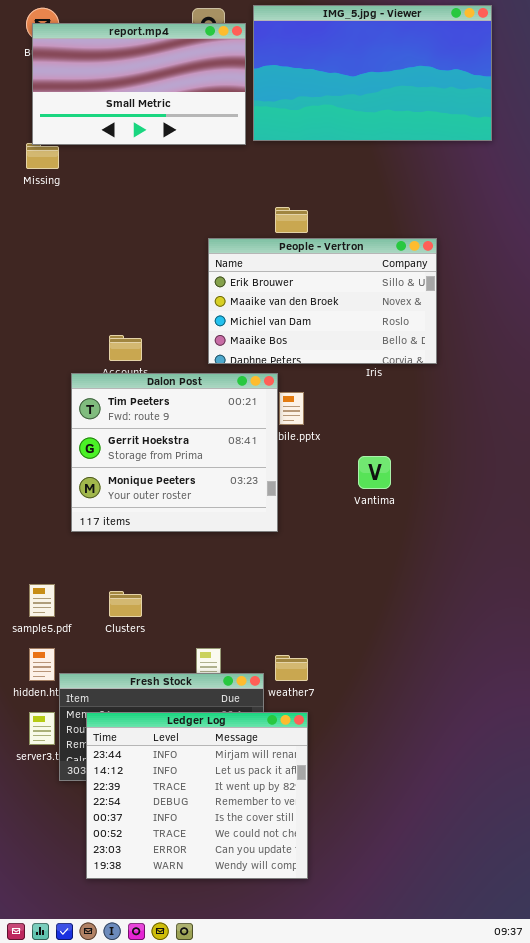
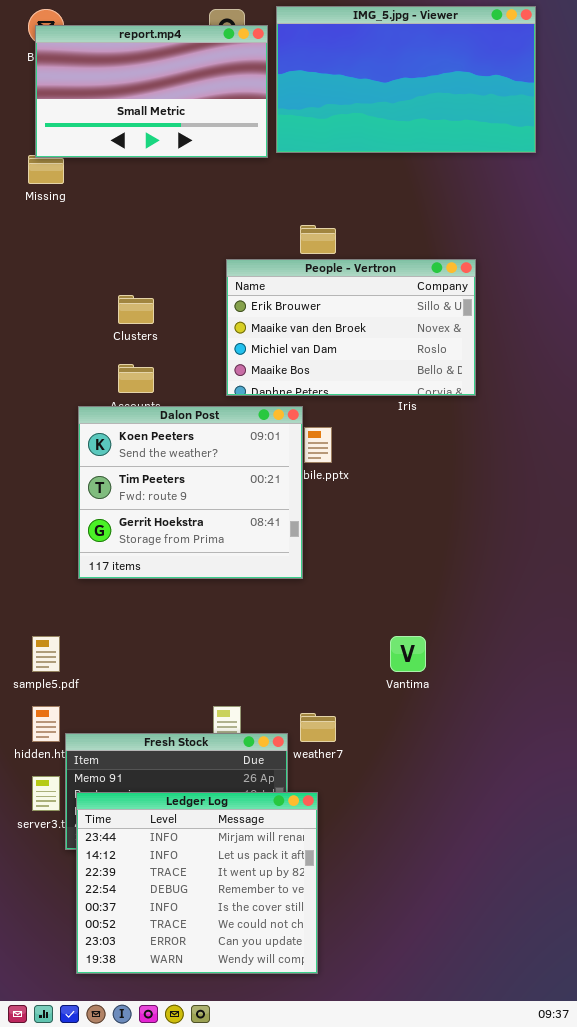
Dalon Post: [71,373,278,532] -> [78,406,303,579], scrolled up 1 row
Vantima: [358,456,391,489] -> [390,636,426,672], moved
Clusters: [109,591,142,617] -> [118,295,154,324], moved
Ledger Log: [86,712,308,879] -> [76,792,318,974], moved

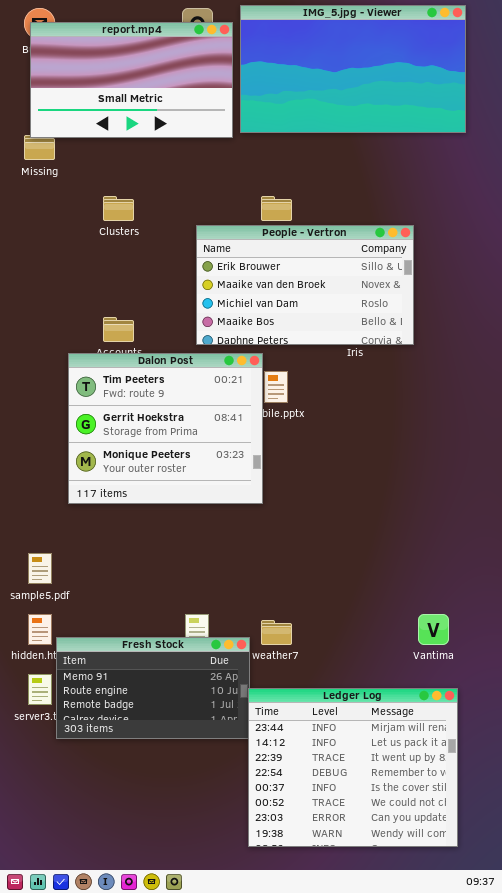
Clusters: [118,295,154,324] -> [103,196,134,221], moved
Dalon Post: [78,406,303,579] -> [68,353,263,504], scrolled down 1 row
Vantima: [390,636,426,672] -> [418,614,449,645], moved
Ledger Log: [76,792,318,974] -> [248,688,458,847], moved

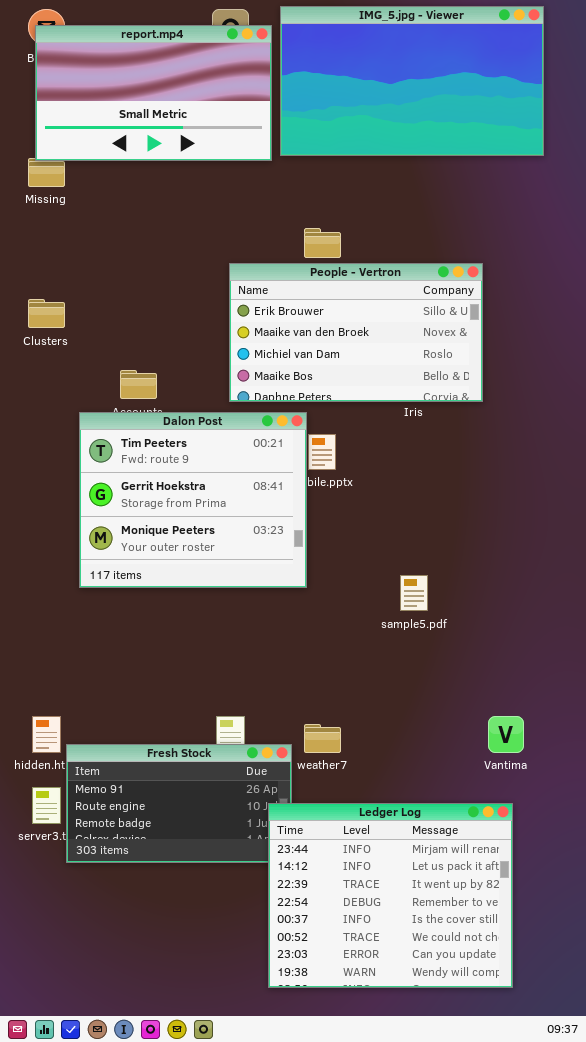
Clusters: [103,196,134,221] -> [28,299,65,328], moved
sample5.pdf: [28,553,52,584] -> [400,575,428,611], moved
Ledger Log: [248,688,458,847] -> [268,803,513,988], moved

